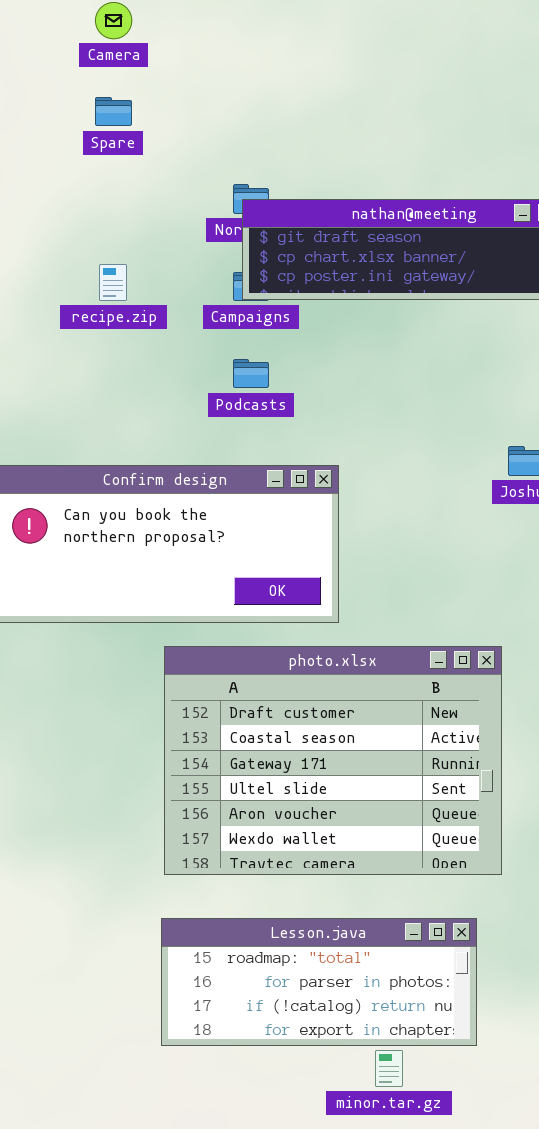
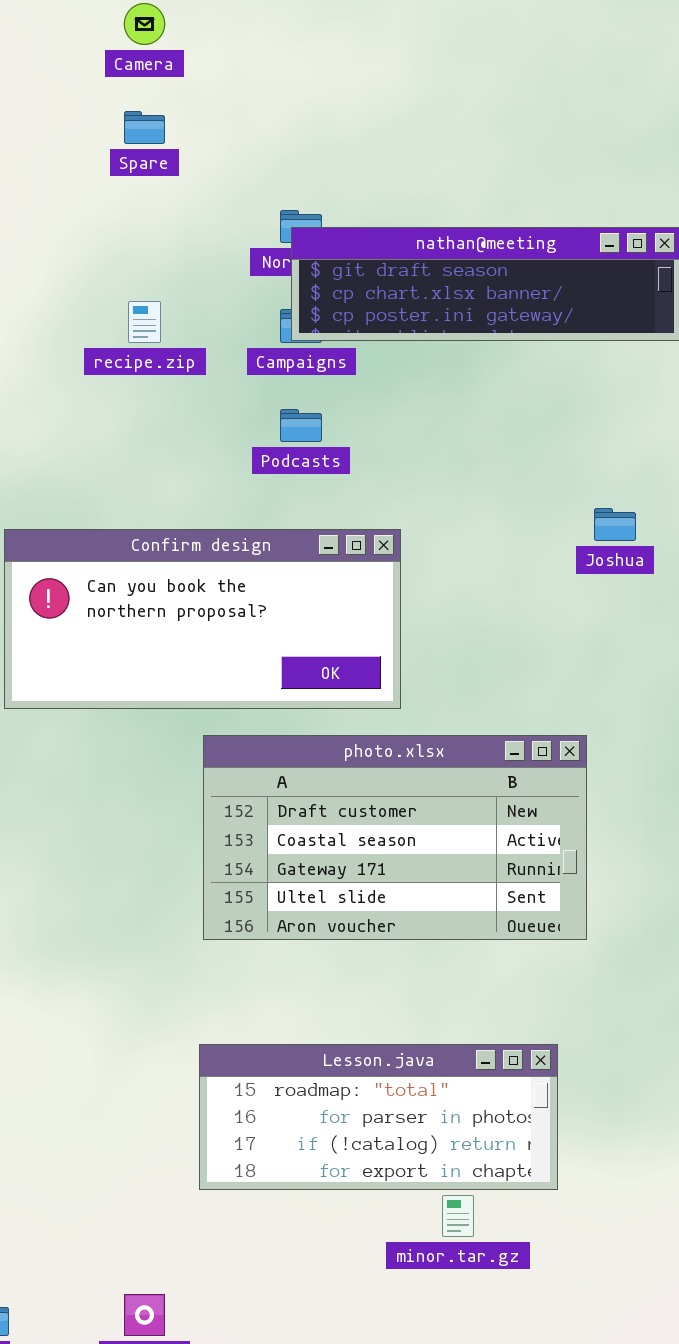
photo.xlsx: [164,646,502,875] -> [203,735,587,940], resized

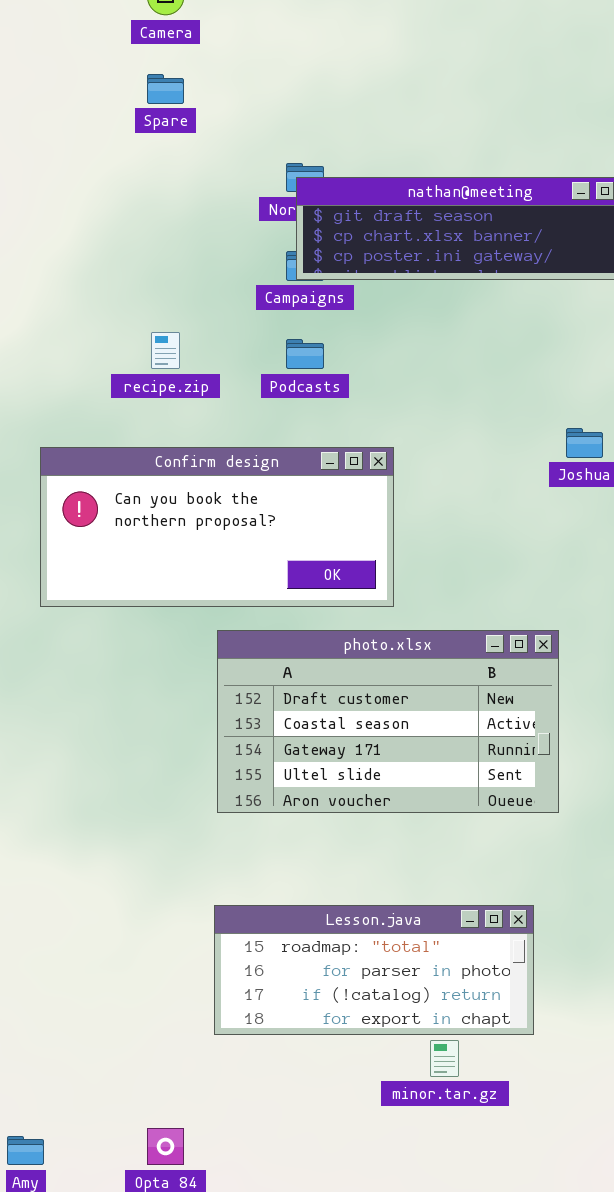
recipe.zip: [128,301,161,343] -> [151,332,180,369], moved

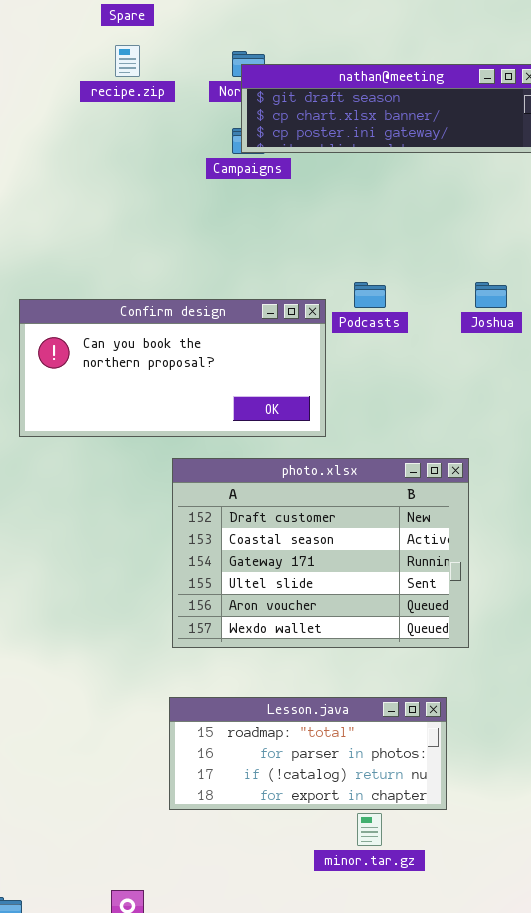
recipe.zip: [151,332,180,369] -> [115,45,140,77], moved
Podcasts: [286,339,324,369] -> [354,282,386,308], moved
photo.xlsx: [217,630,559,813] -> [172,458,469,648], resized

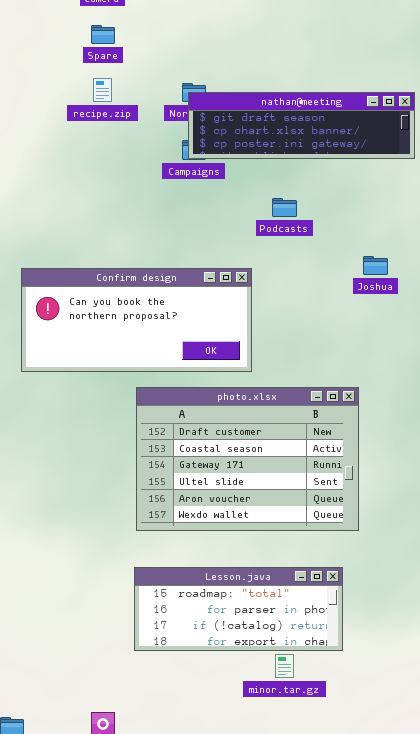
Podcasts: [354,282,386,308] -> [272,198,297,217], moved

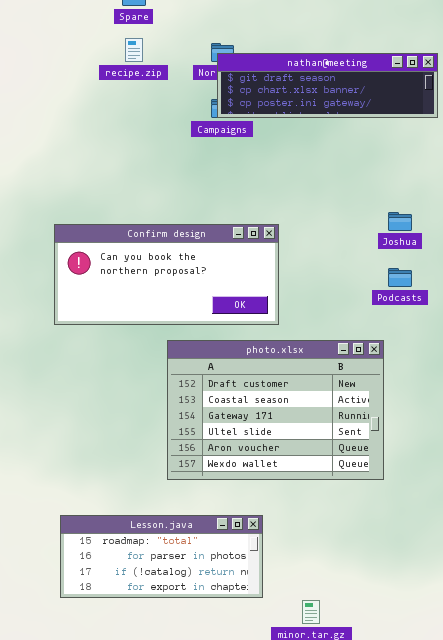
Podcasts: [272,198,297,217] -> [388,268,412,287], moved
Lesson.java: [134,567,343,651] -> [60,515,263,598], moved

